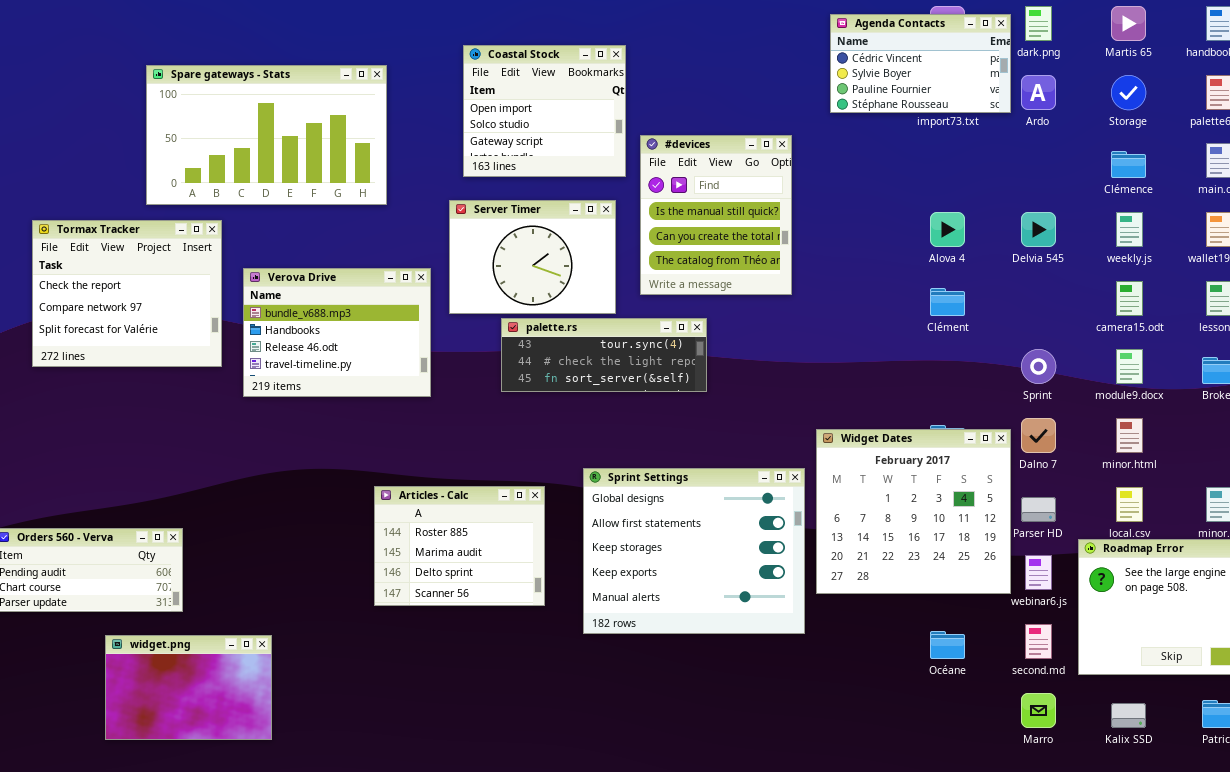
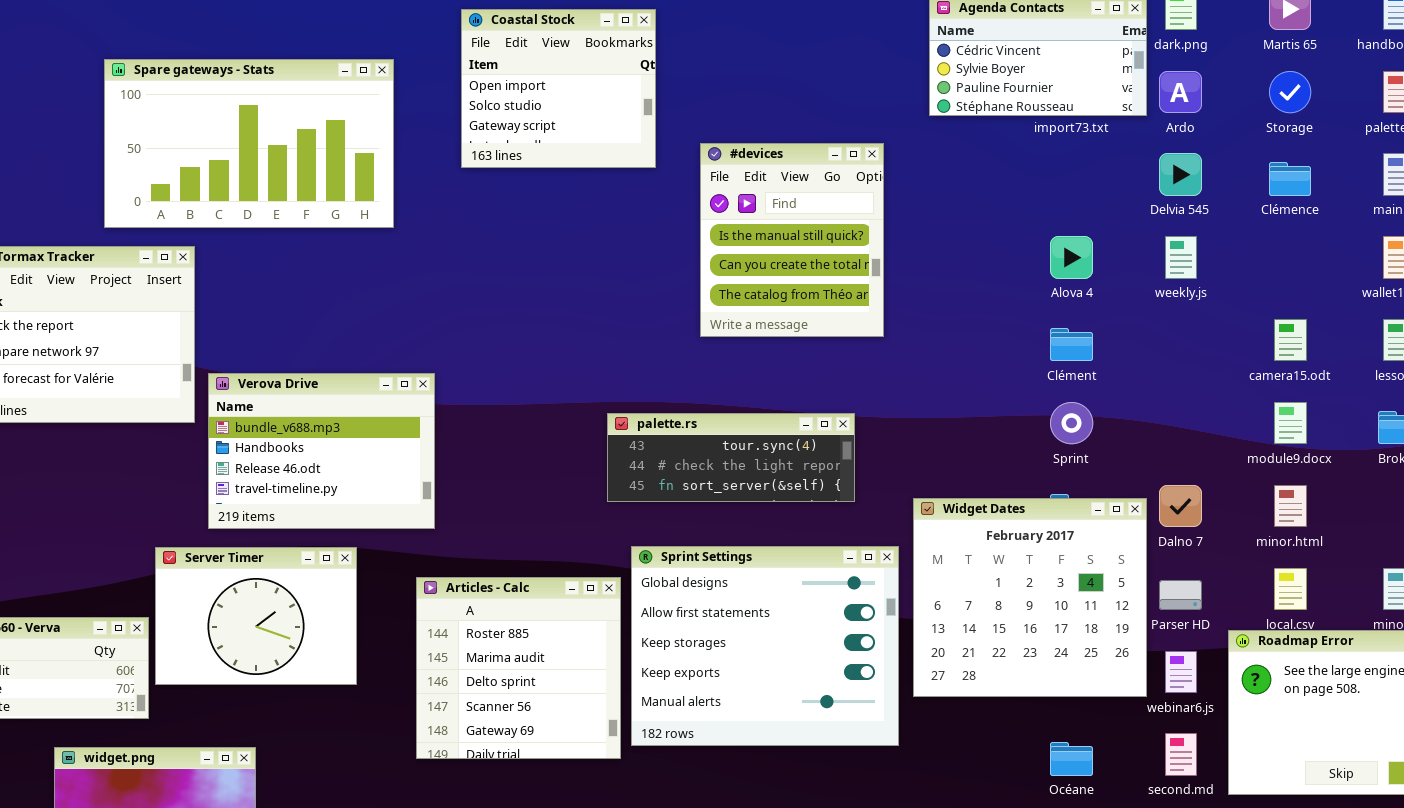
Coastal Stock: [463,45,626,177] -> [461,9,656,168], moved
Server Timer: [449,200,616,314] -> [155,547,357,685], moved
Delvia 545: [1021,212,1056,247] -> [1159,153,1202,196], moved
weekly.js: [1116,212,1143,247] -> [1165,236,1197,279], moved
Verova Drive: [243,268,431,397] -> [208,373,435,529], moved
palette.rs: [501,318,707,392] -> [607,413,855,502], moved
Sprint: [1021,349,1056,384] -> [1050,402,1093,444], moved
Articles - Calc: [374,486,545,606] -> [416,577,621,759], moved, resized

